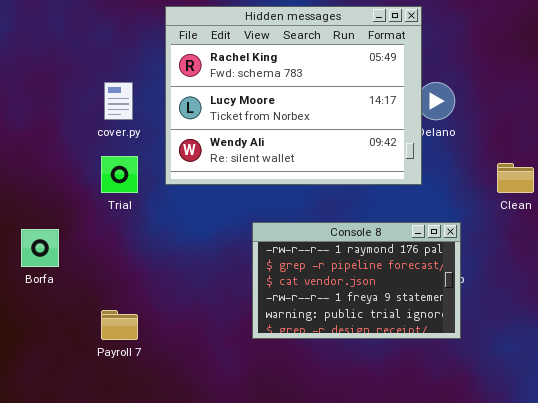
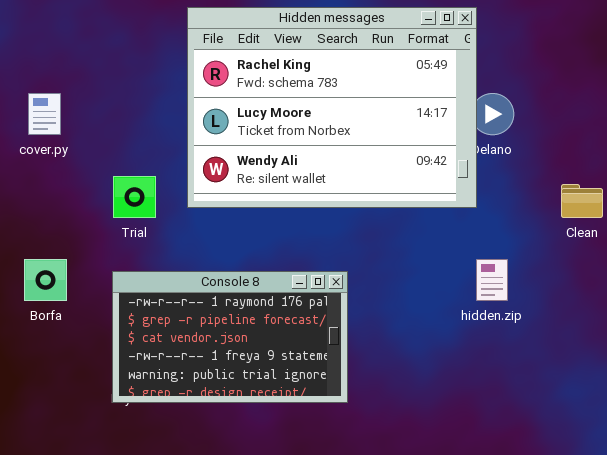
cover.py: [104,82,133,120] -> [28,93,61,135], moved
Console 8: [252,222,461,339] -> [112,271,348,403], moved

